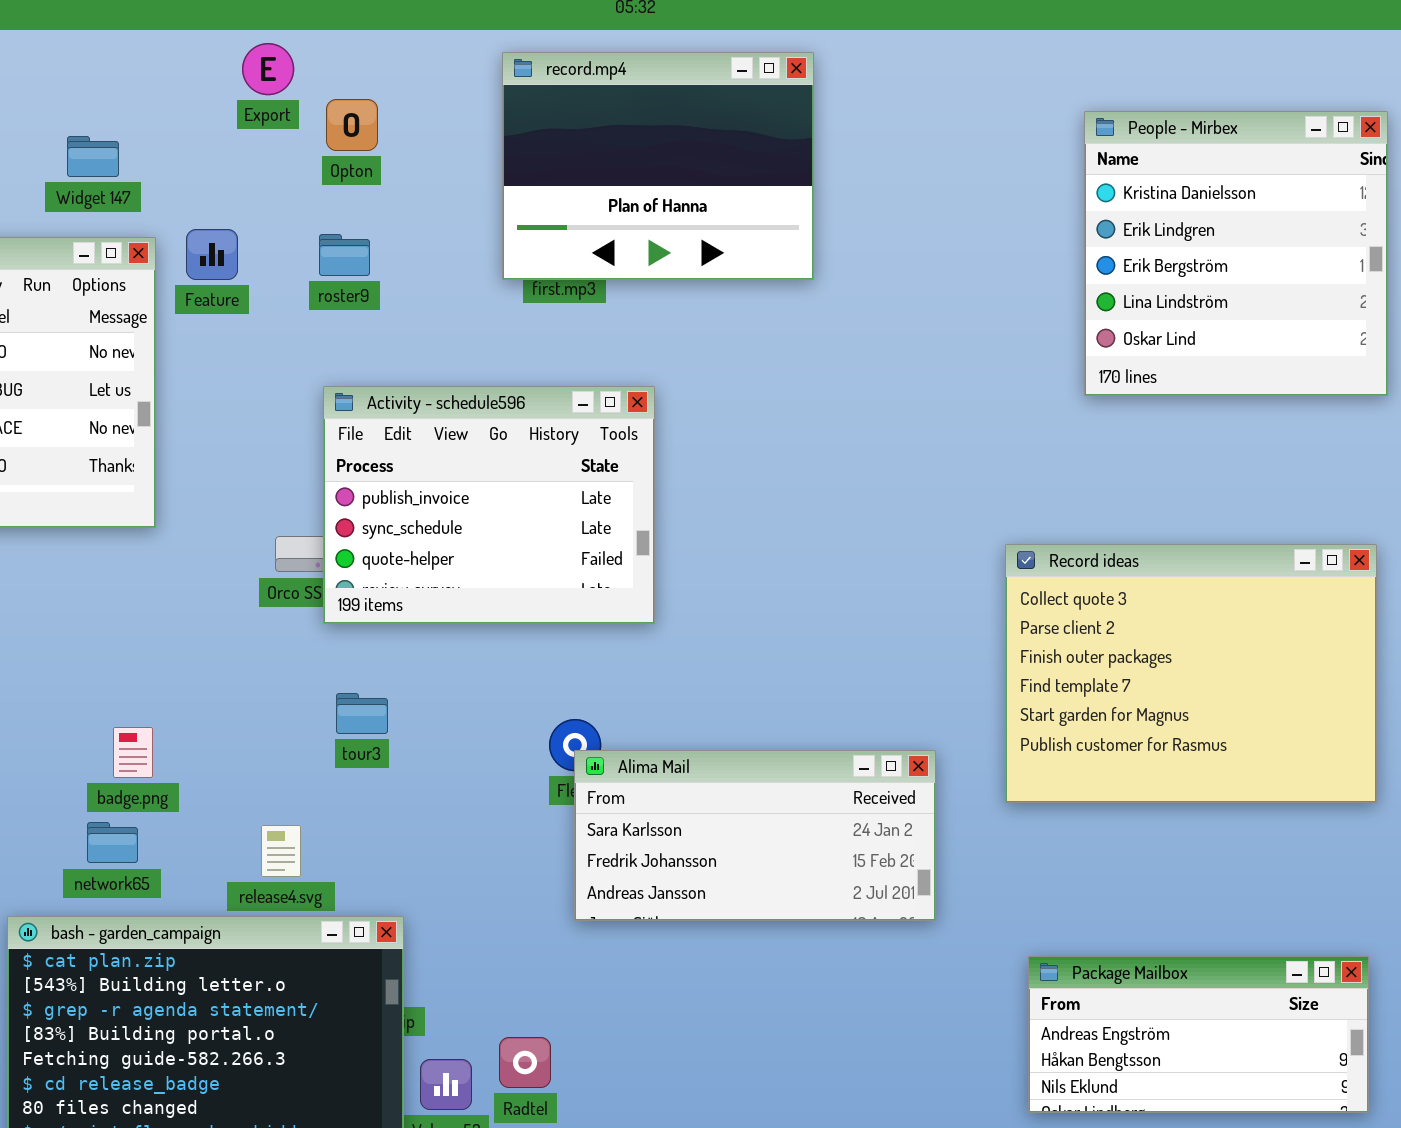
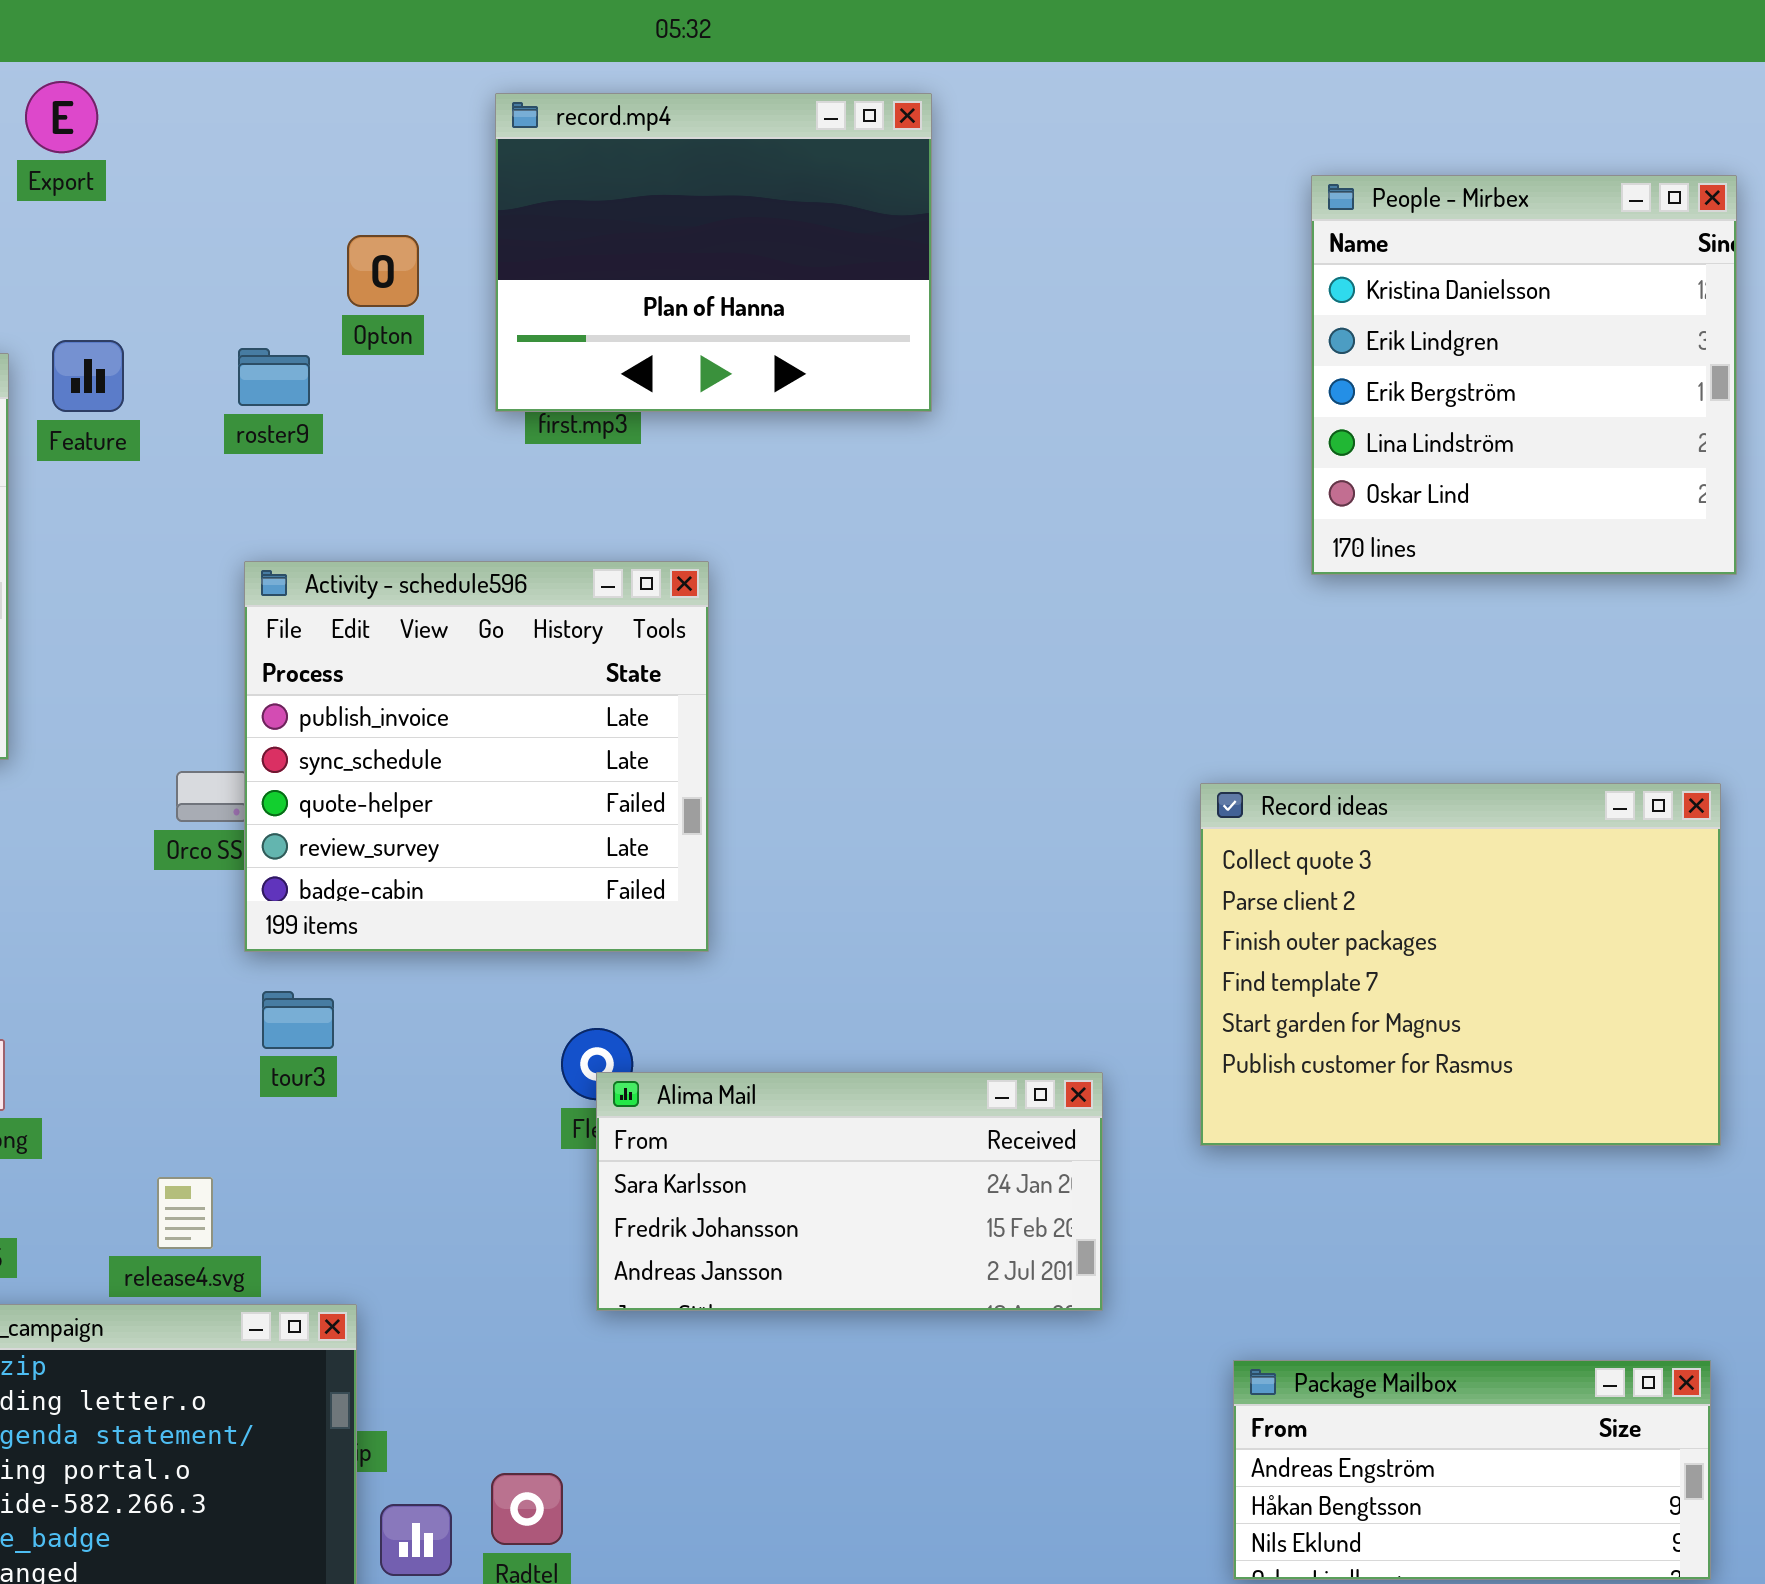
Export: [242,43,294,95] -> [25,81,98,153], moved
Opton: [326,99,378,151] -> [347,235,419,307], moved
Activity - schedule596: [323,386,655,624] -> [244,561,709,952], resized

